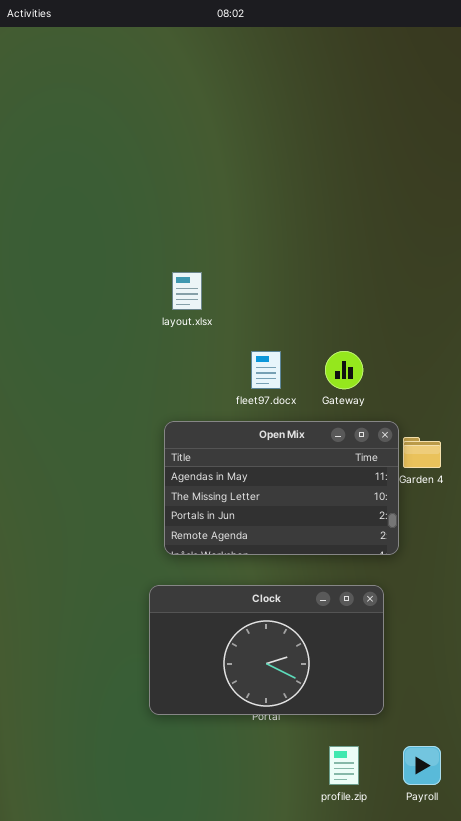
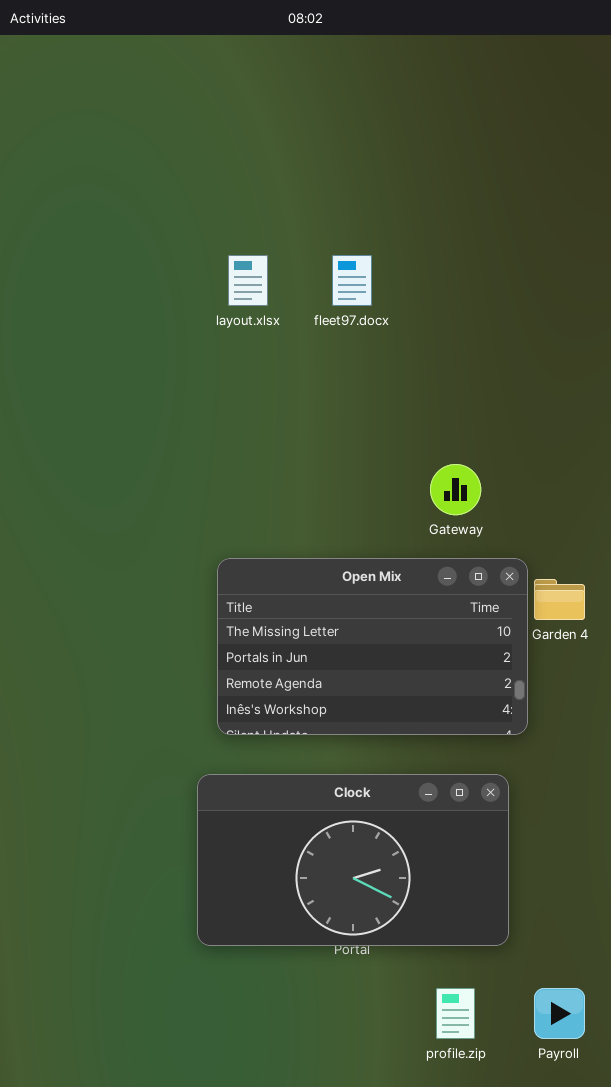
layout.xlsx: [172,272,202,310] -> [228,255,268,306], moved
fleet97.docx: [251,351,281,389] -> [332,255,372,306], moved
Open Mix: [164,421,399,555] -> [217,558,528,735], scrolled down 1 row

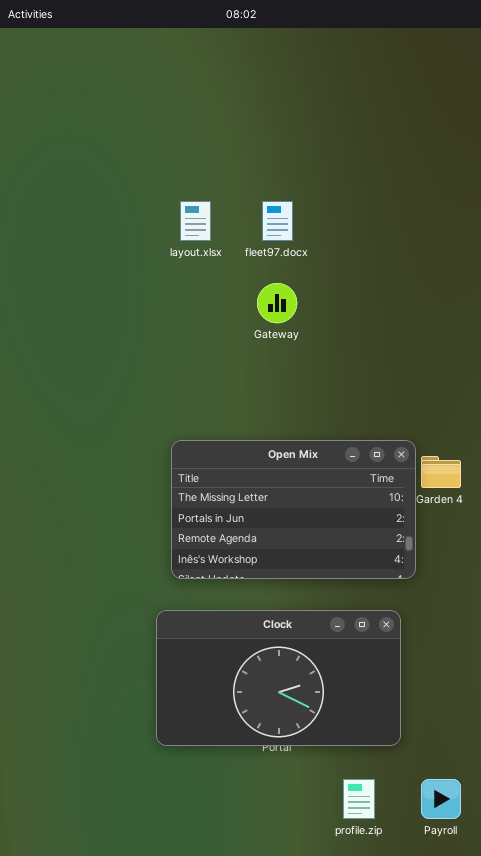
Gateway: [430,464,481,515] -> [257,283,297,323], moved

